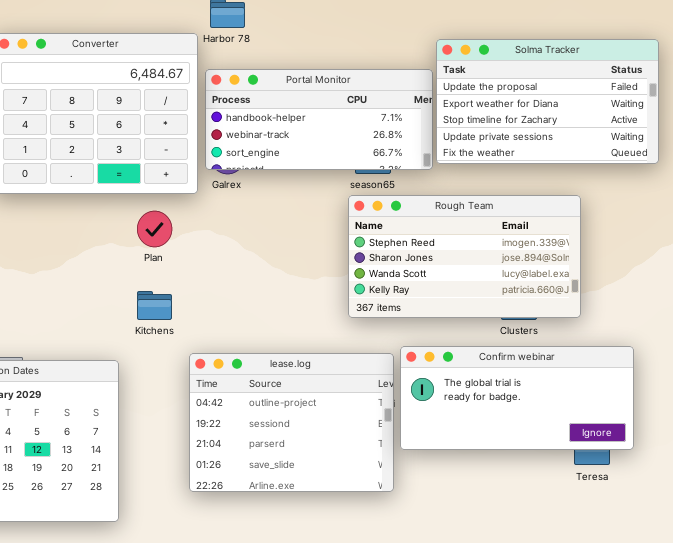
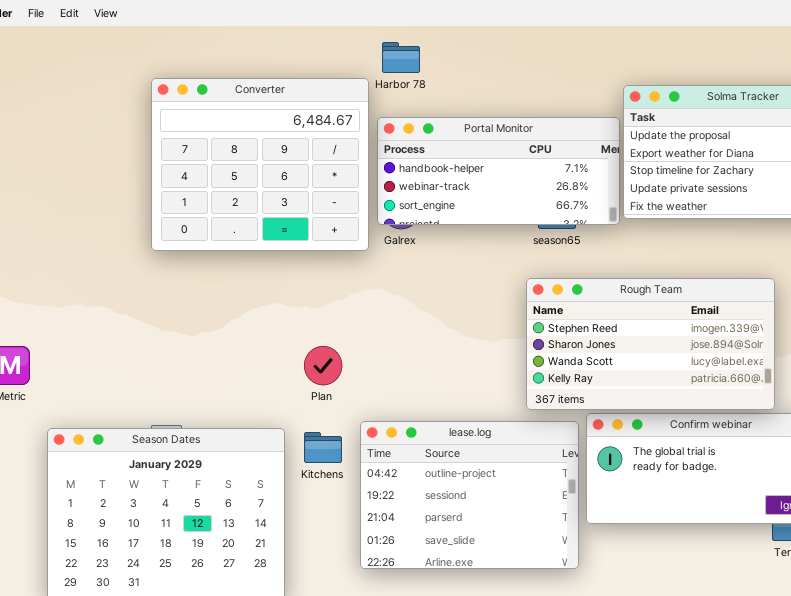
Rough Team: [348,195,581,318] -> [526,278,775,410], moved
Plan: [137,211,172,247] -> [304,346,342,385], moved
Kitchens: [137,291,172,320] -> [304,432,342,463], moved

